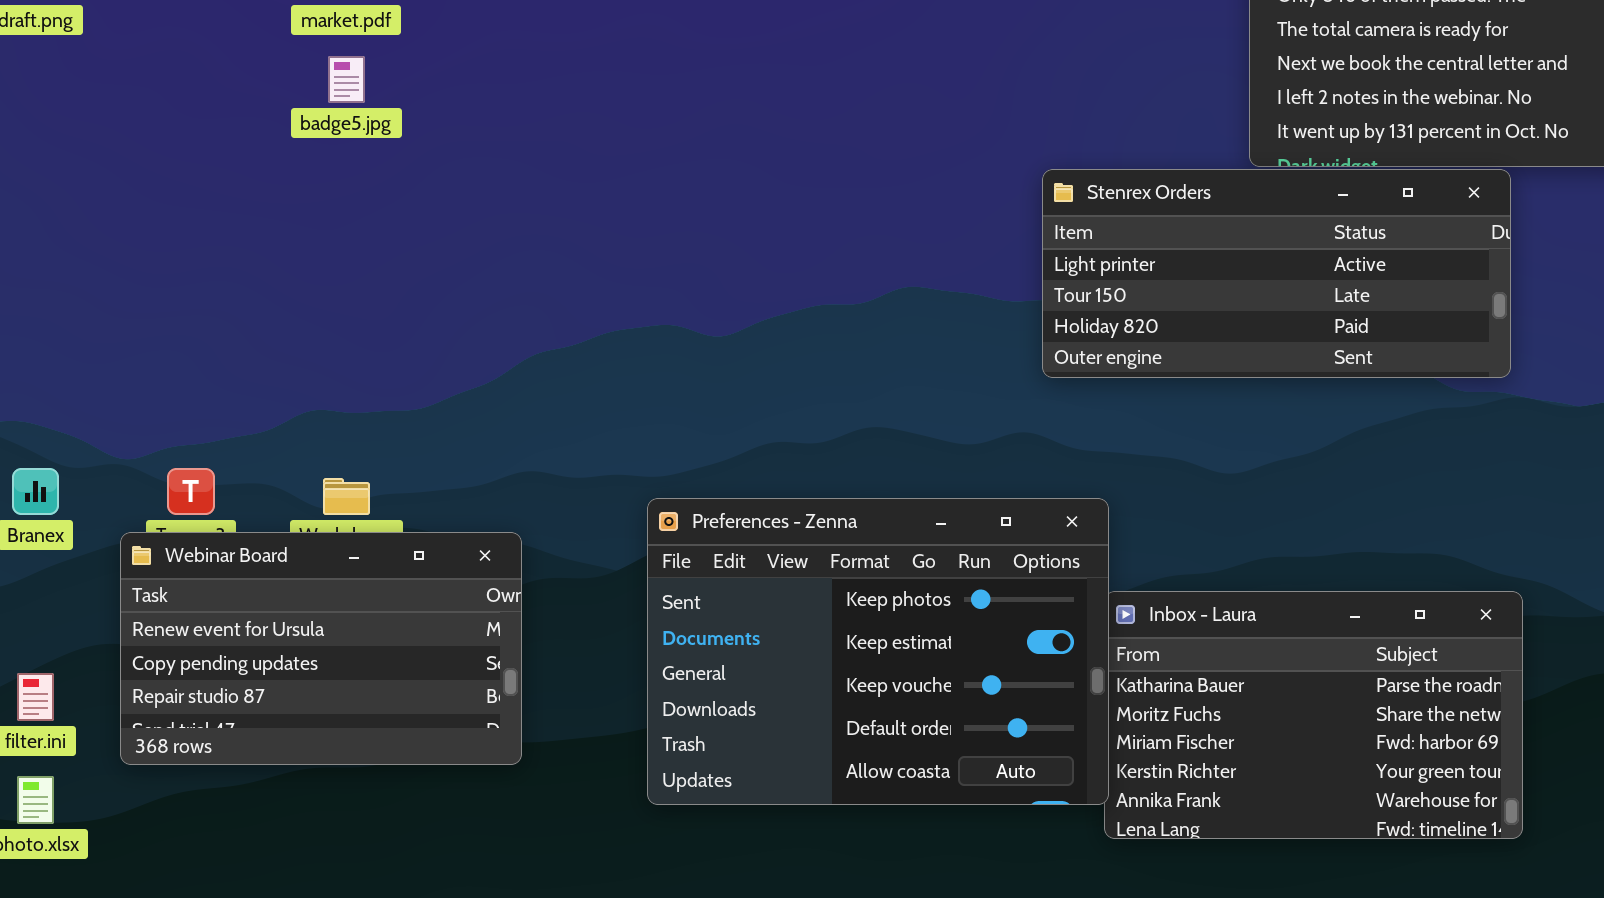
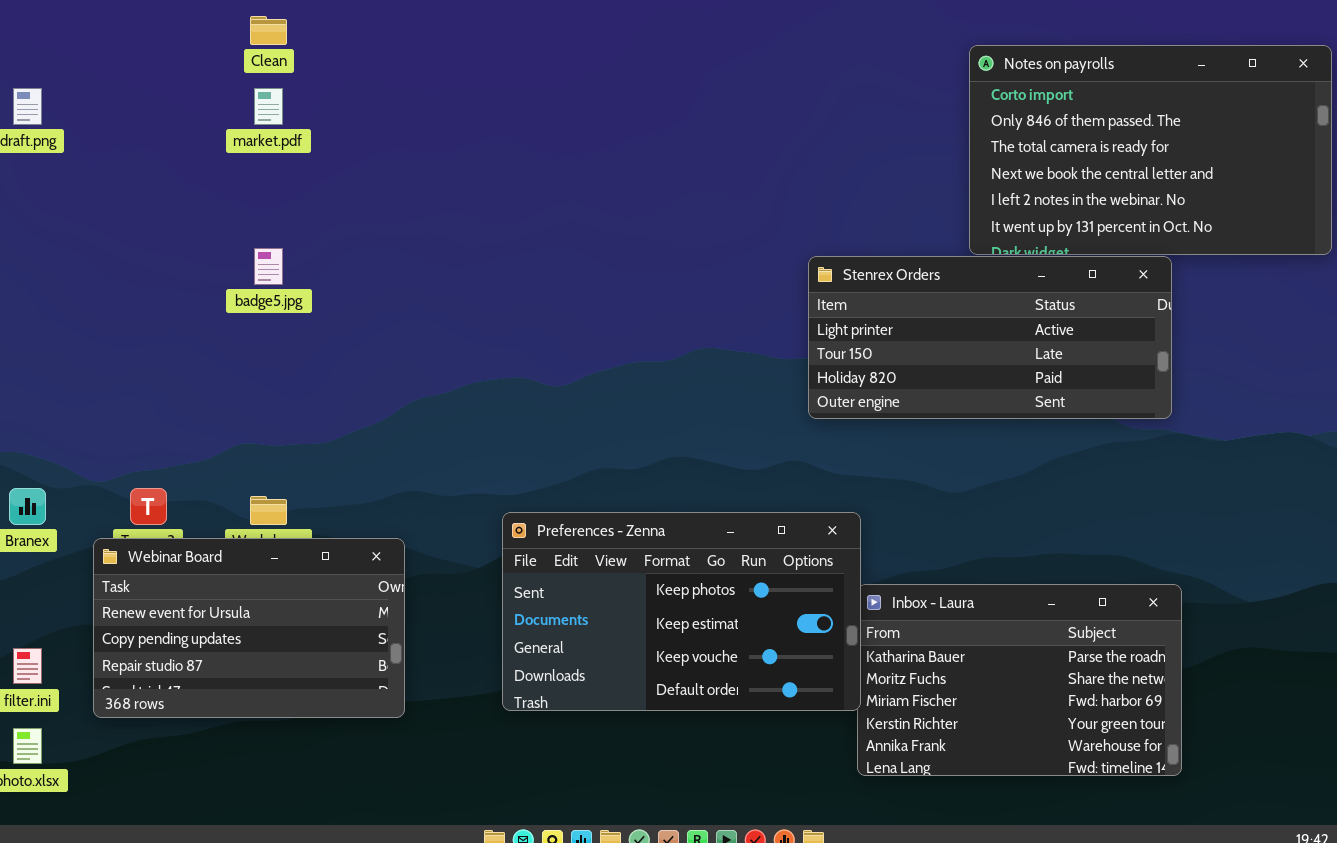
badge5.jpg: [328,56,365,103] -> [254,248,283,285], moved
Preferences - Zenna: [647,498,1109,805] -> [502,512,861,711], resized

